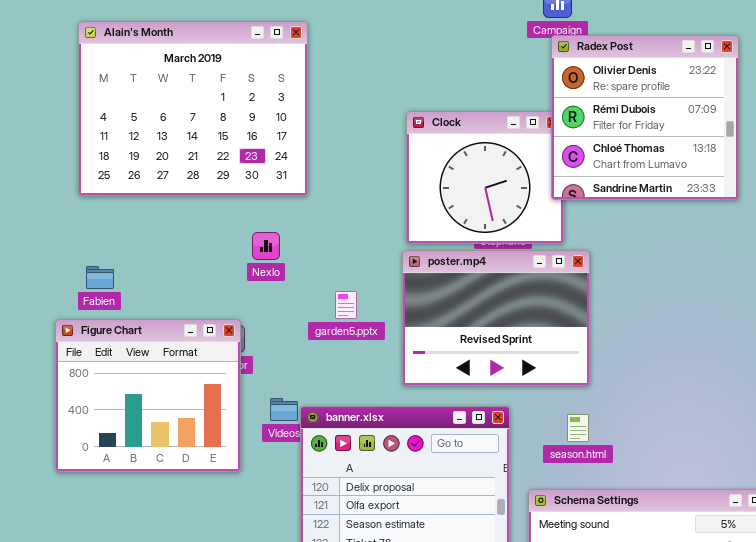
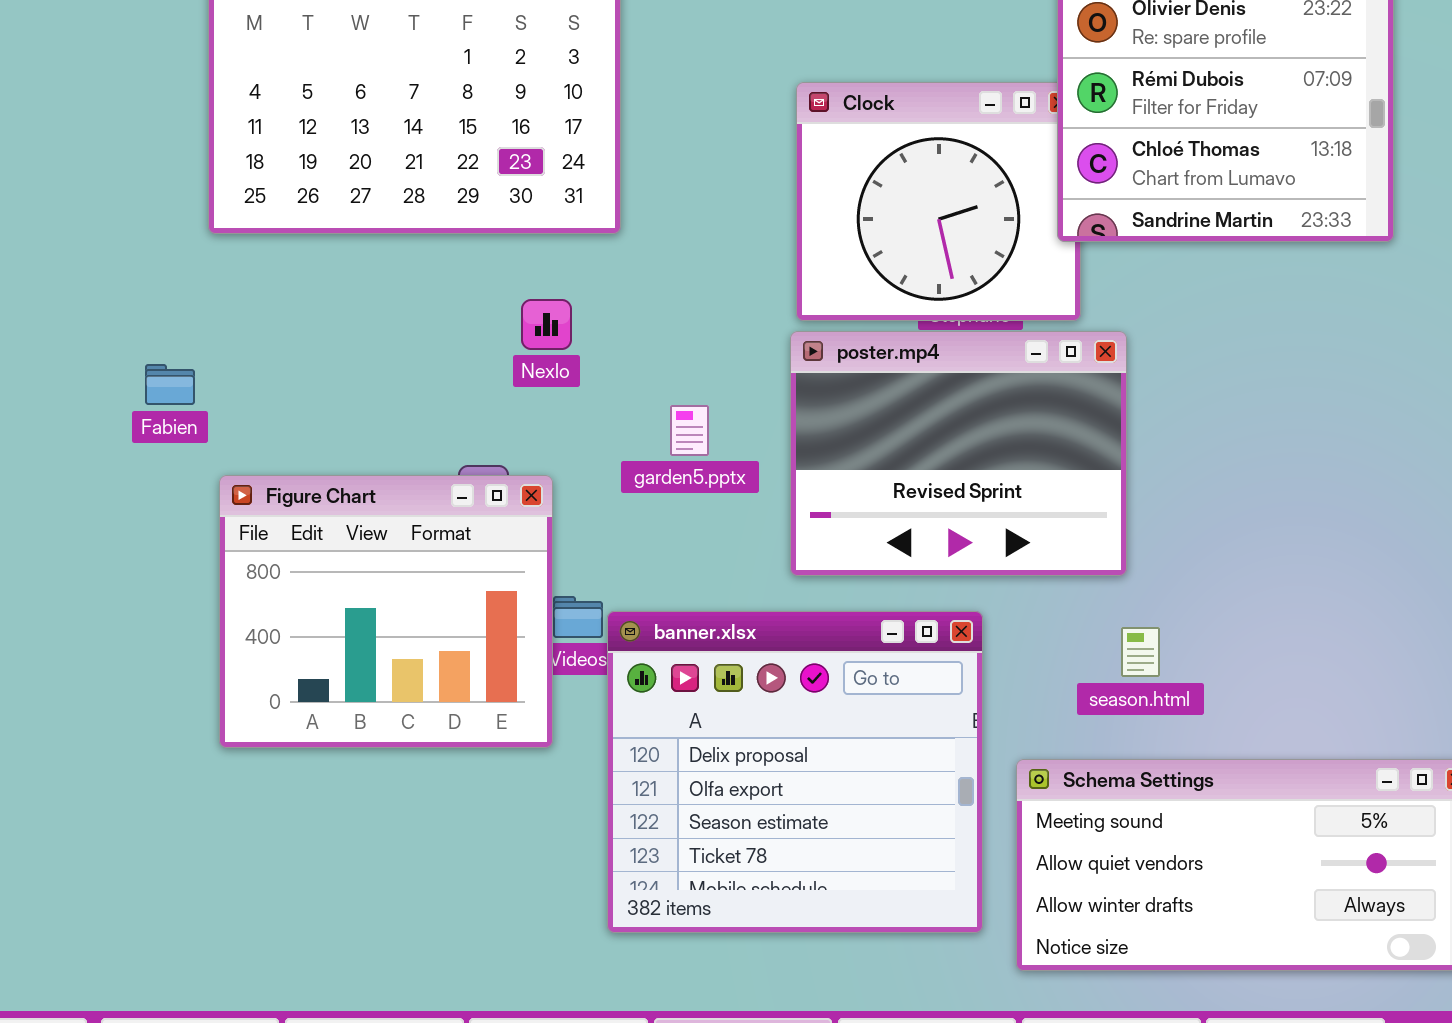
Fabien: [86,266,114,289] -> [145,364,195,405], moved
Figure Chart: [55,319,241,472] -> [219,475,553,748], moved
season.html: [567,414,589,442] -> [1121,627,1160,677], moved

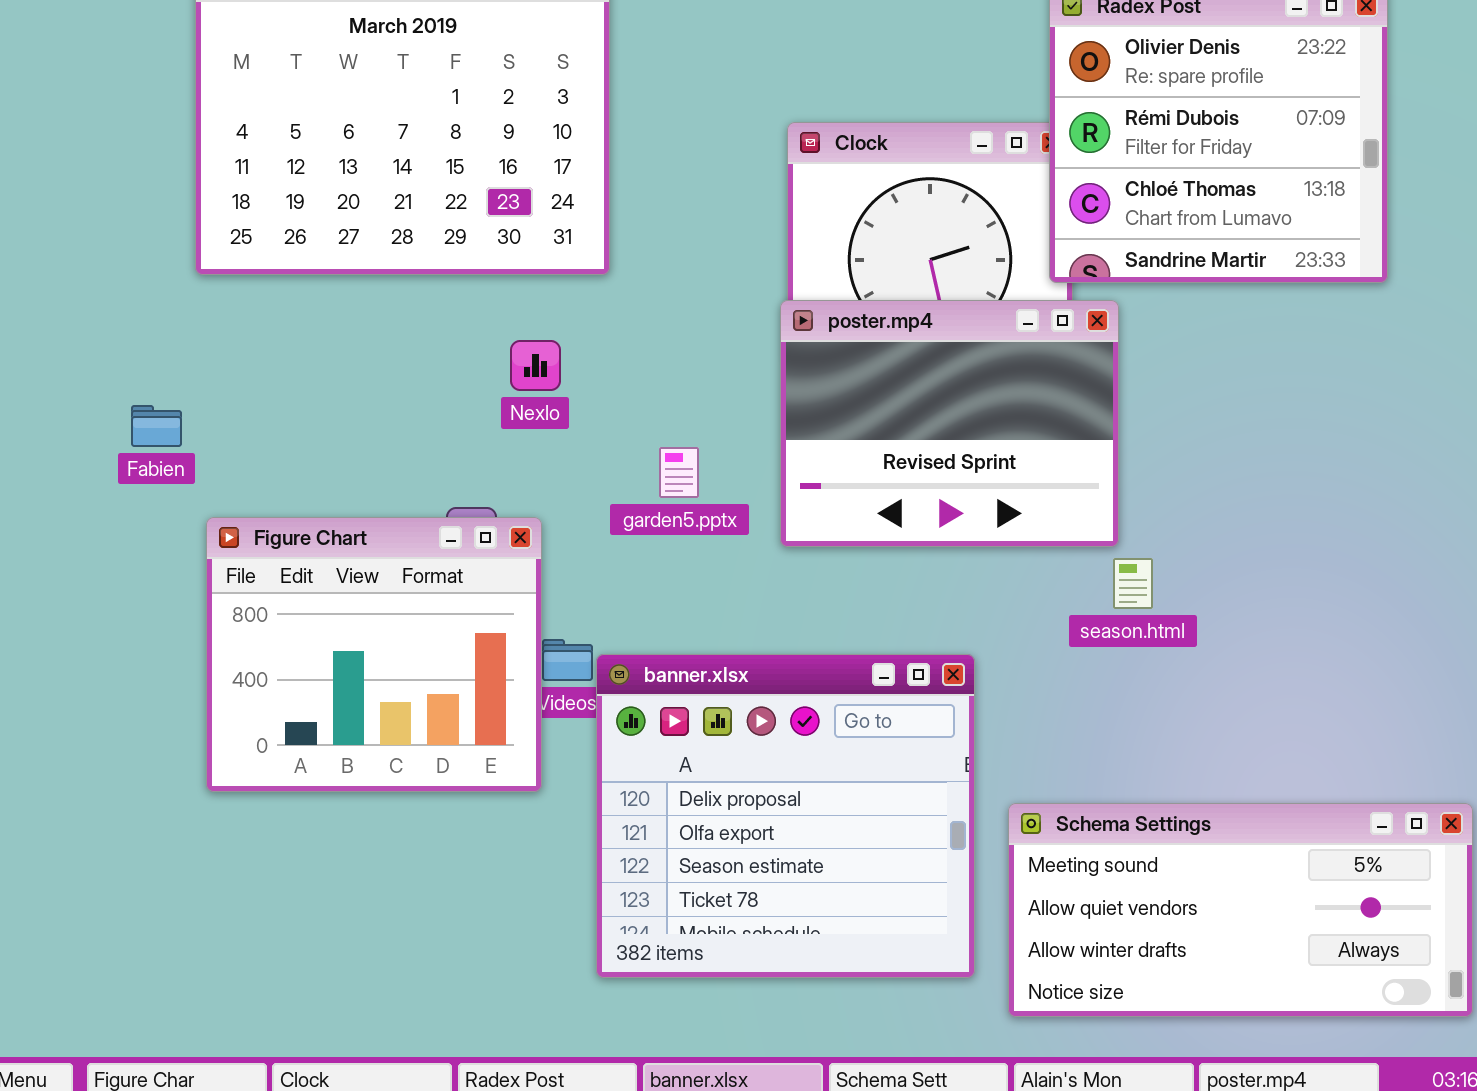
poster.mp4: [790,331,1127,576] -> [780,300,1119,547], moved
season.html: [1121,627,1160,677] -> [1113,558,1153,609], moved

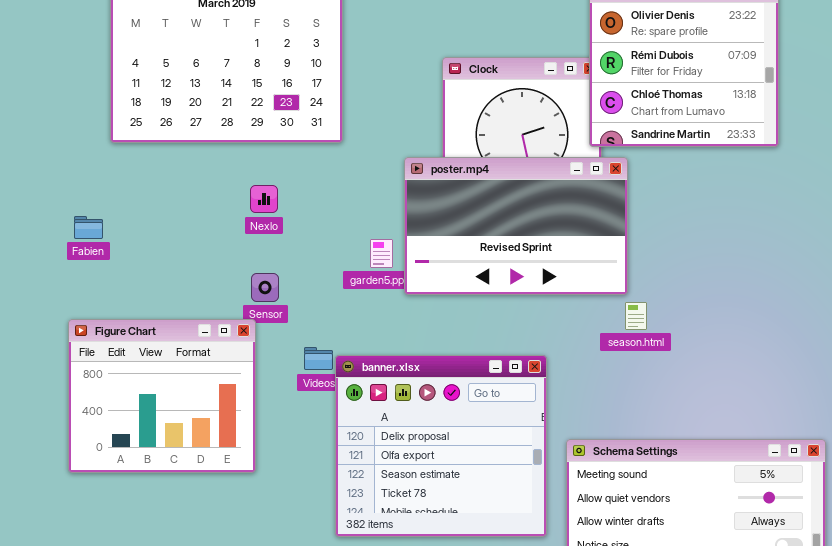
poster.mp4: [780,300,1119,547] -> [404,157,628,295], resized
Nexlo: [510,340,561,391] -> [250,185,278,213], moved
Figure Chart: [206,517,542,792] -> [68,319,256,473], moved

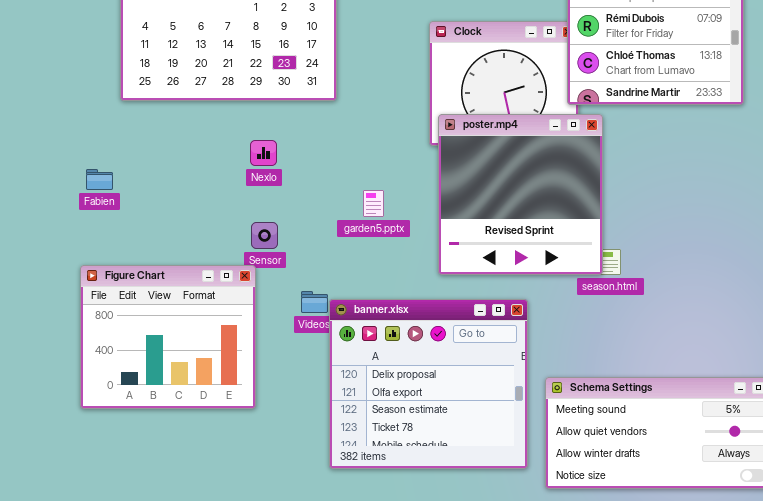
poster.mp4: [404,157,628,295] -> [438,114,603,275], resized

